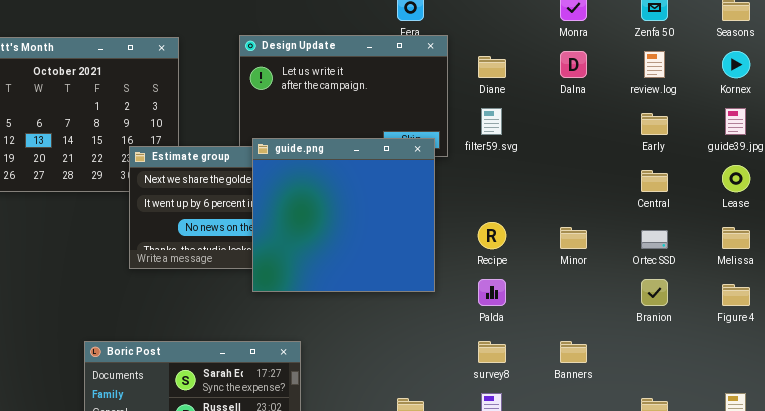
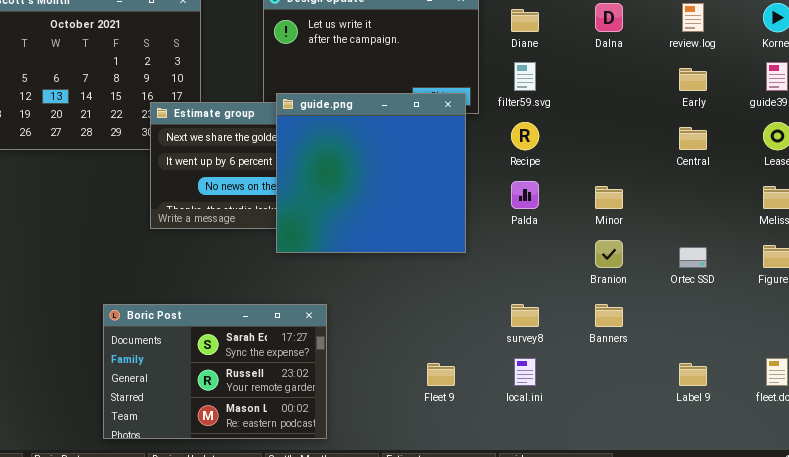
Recipe: [478,222,506,249] -> [511,122,539,150], moved
Ortec SSD: [641,230,668,249] -> [679,247,707,268], moved
Palda: [478,279,506,306] -> [511,181,539,209], moved
Branion: [641,279,668,306] -> [595,240,623,268], moved

